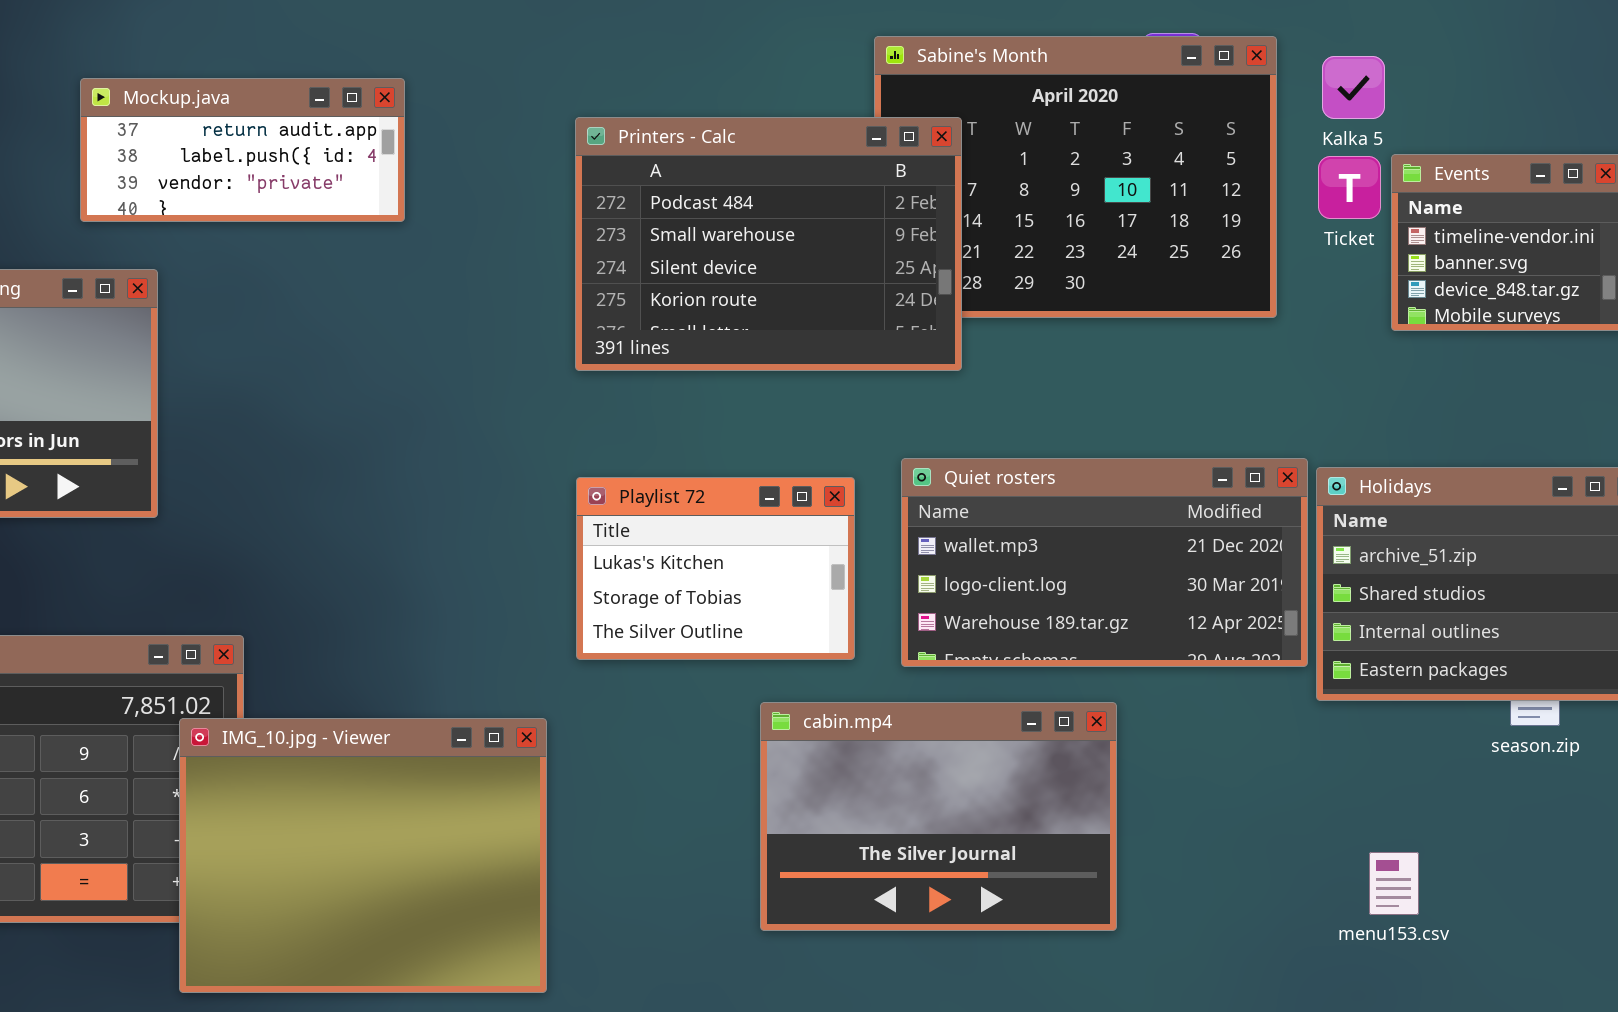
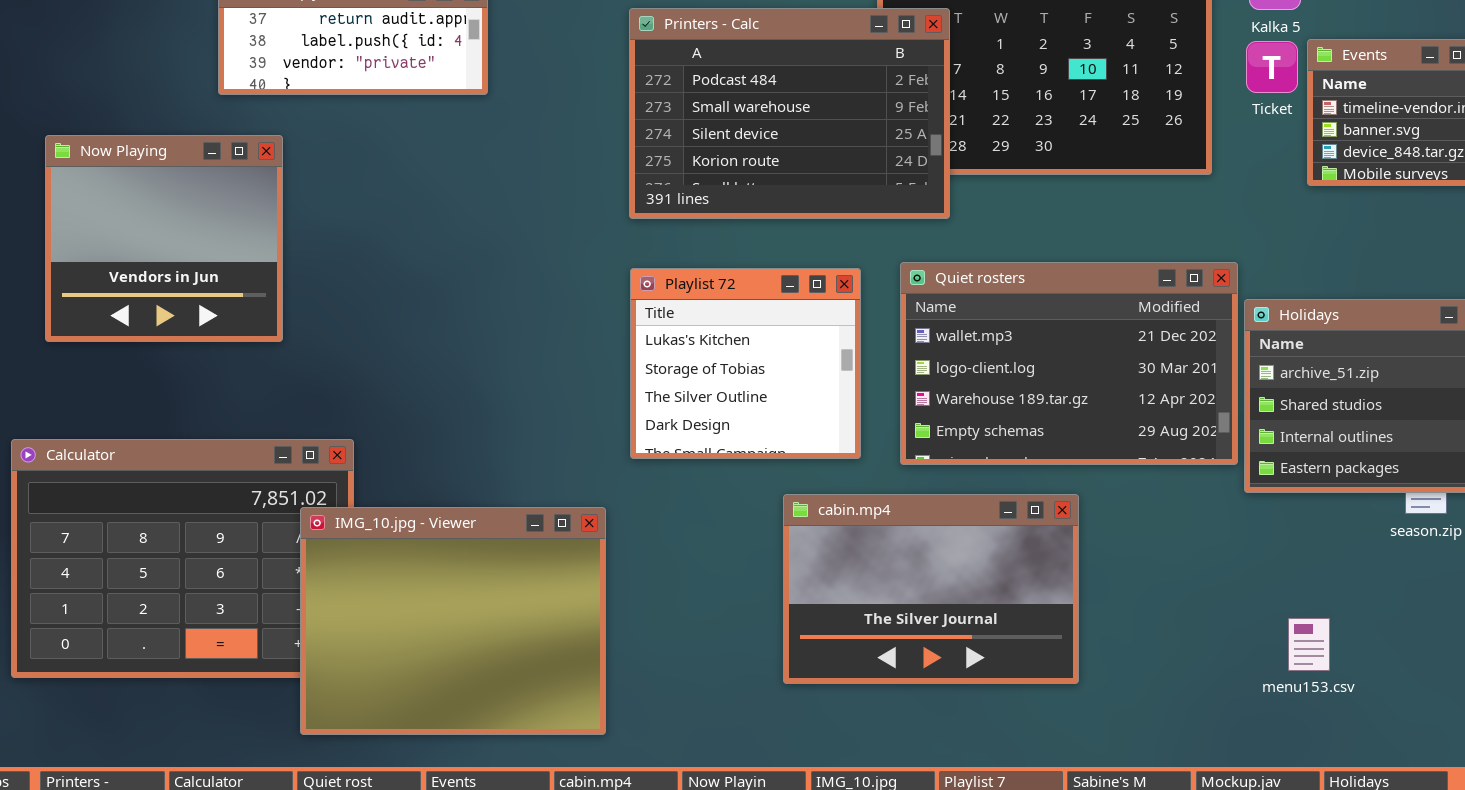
Quiet rosters: [901,458,1308,667] -> [900,262,1238,465], resized
Playlist 72: [576,477,855,660] -> [630,268,861,459], resized

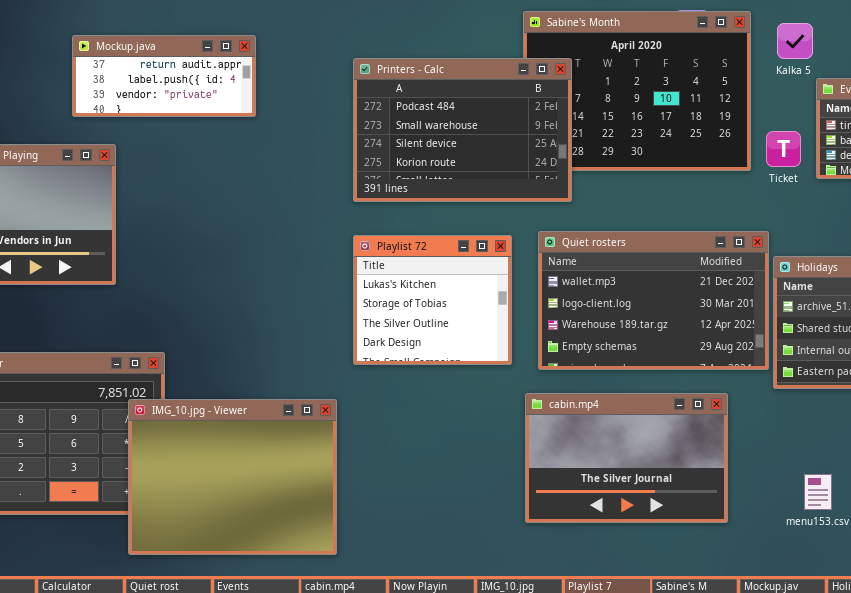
Ticket: [1246,41,1298,93] -> [766,131,801,167], moved
cabin.mp4: [783,494,1079,684] -> [525,393,728,523], moved

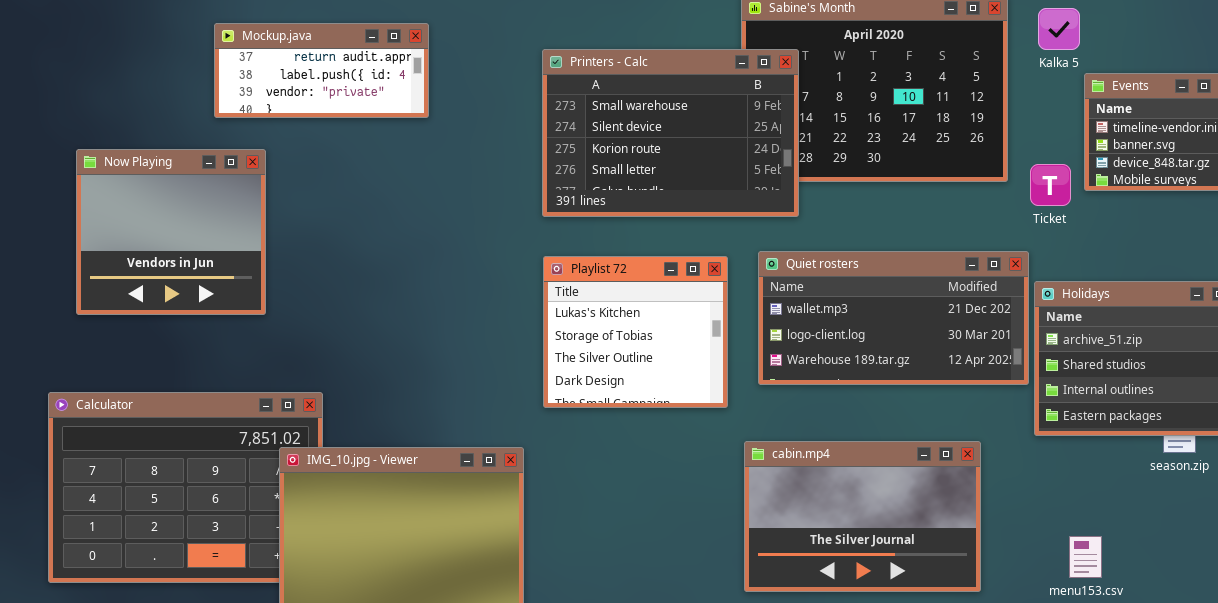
Printers - Calc: [353,58,572,202] -> [542,49,799,217], scrolled down 1 row
Ticket: [766,131,801,167] -> [1030,164,1071,206], moved
Quiet rosters: [538,231,769,370] -> [758,251,1029,385], resized

